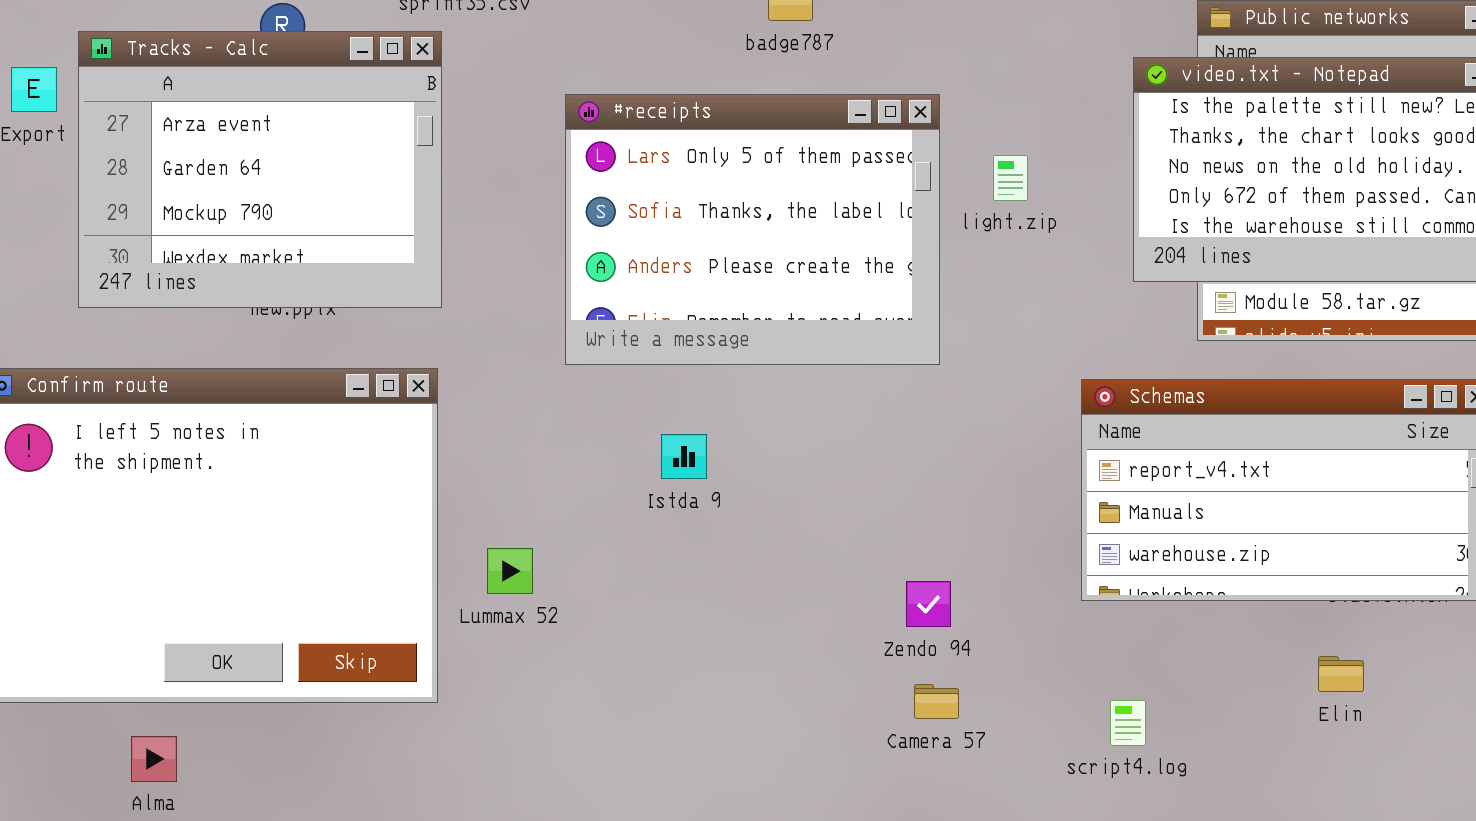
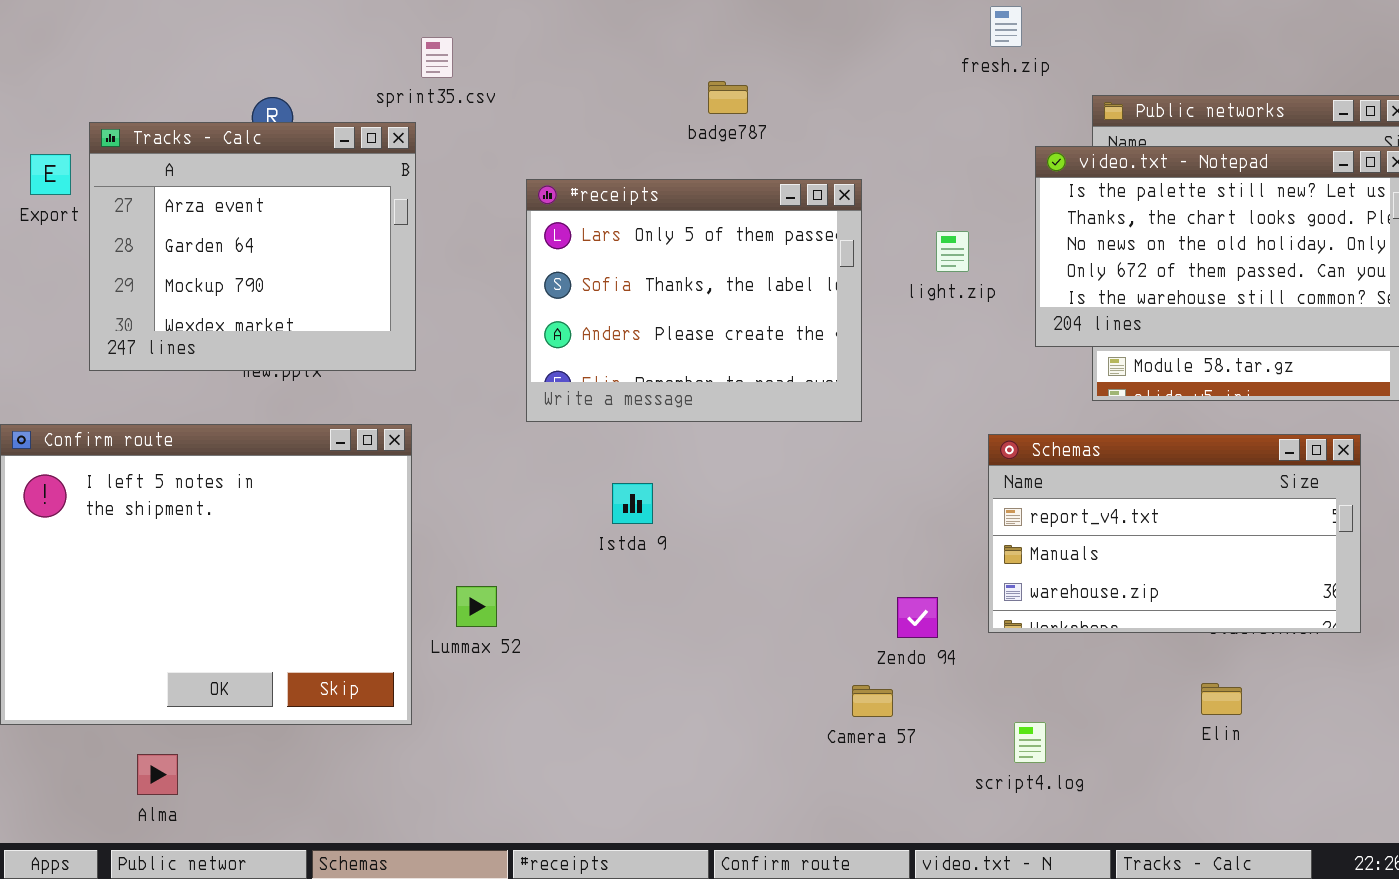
light.zip: [993,155,1028,201] -> [936,231,969,272], moved
Zendo 94: [906,581,951,627] -> [897,597,938,638], moved
Camera 57: [914,684,959,719] -> [852,685,893,717], moved

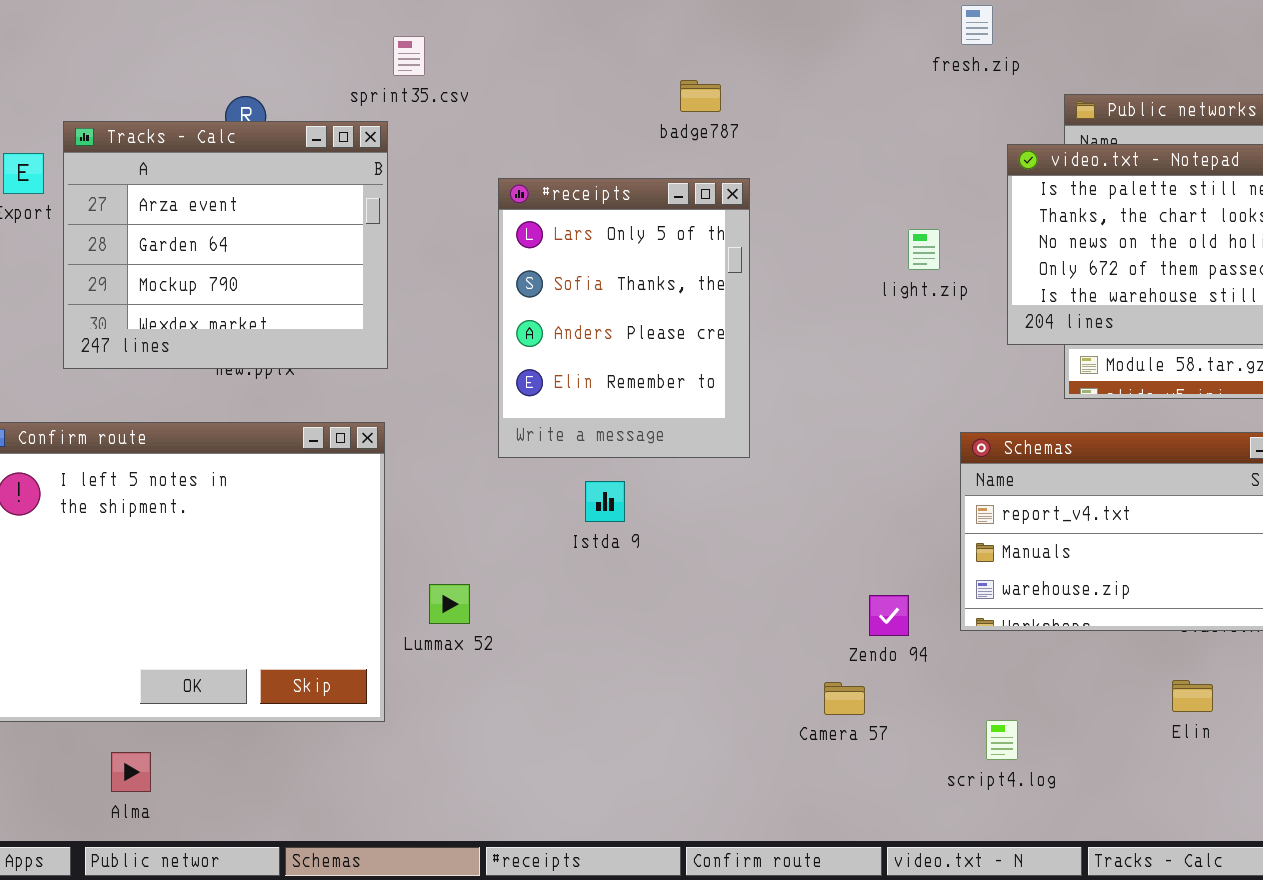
#receipts: [526,179,862,422] -> [498,178,750,458], resized

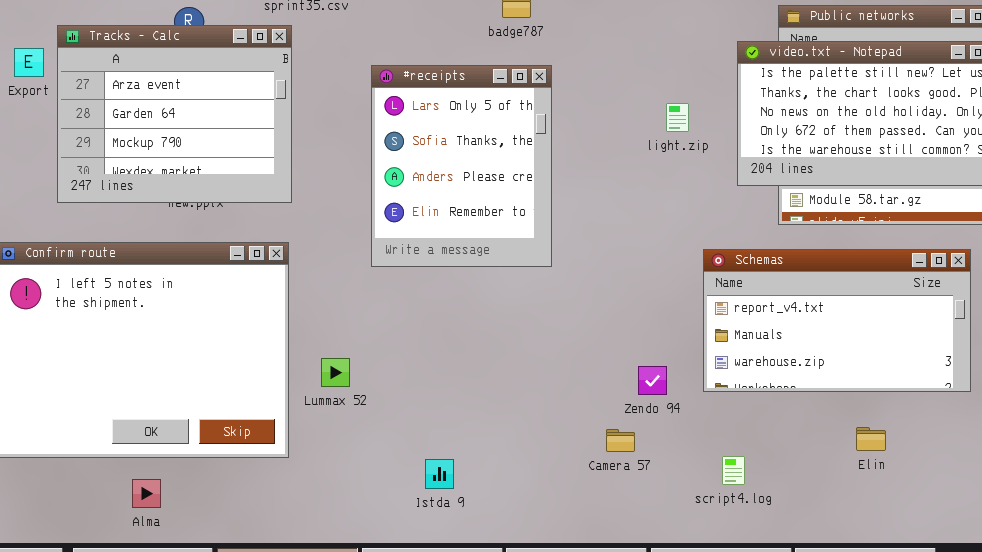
Istda 9: [585,481,625,522] -> [425,459,454,489], moved
Alma: [111,752,151,792] -> [132,479,161,508], moved

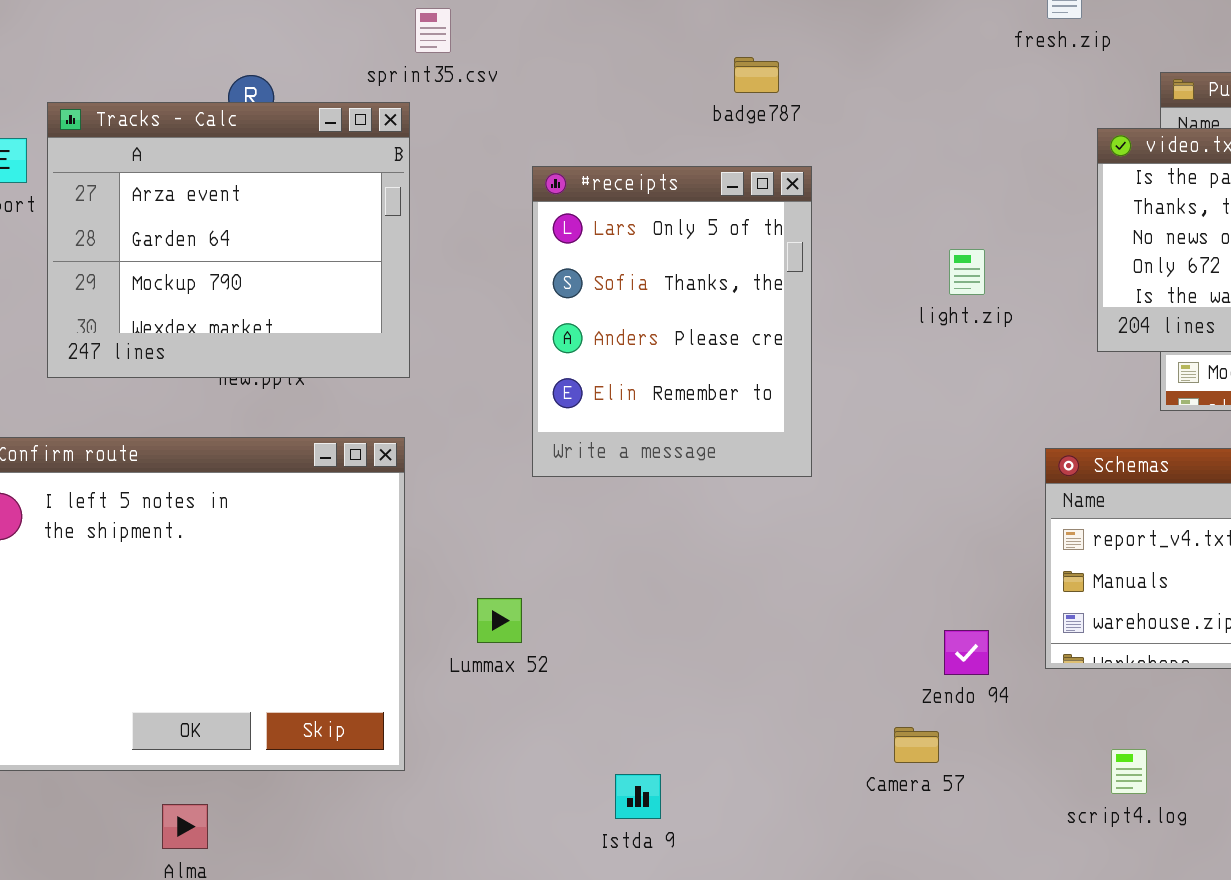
light.zip: [666,103,689,132] -> [949,249,985,295], moved
Lummax 52: [321,358,350,387] -> [477,598,522,643], moved
script4.log: [722,456,745,485] -> [1111,749,1147,794], moved

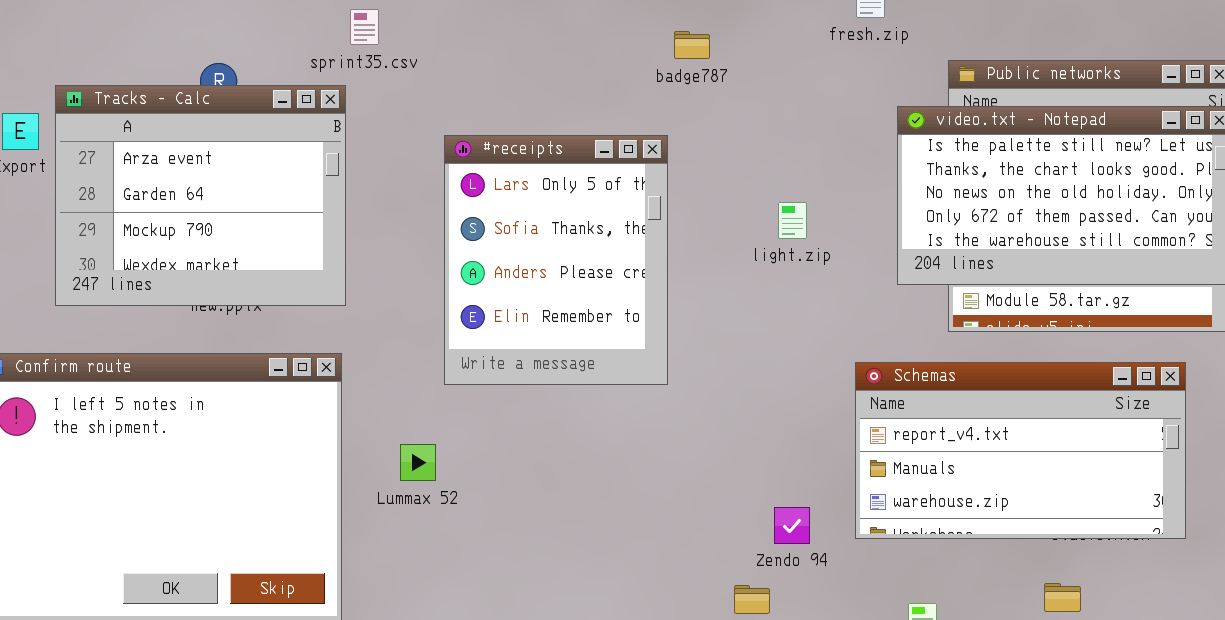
badge787: [734,57,779,93] -> [674,31,710,59], moved
Lummax 52: [477,598,522,643] -> [400,444,436,481], moved

